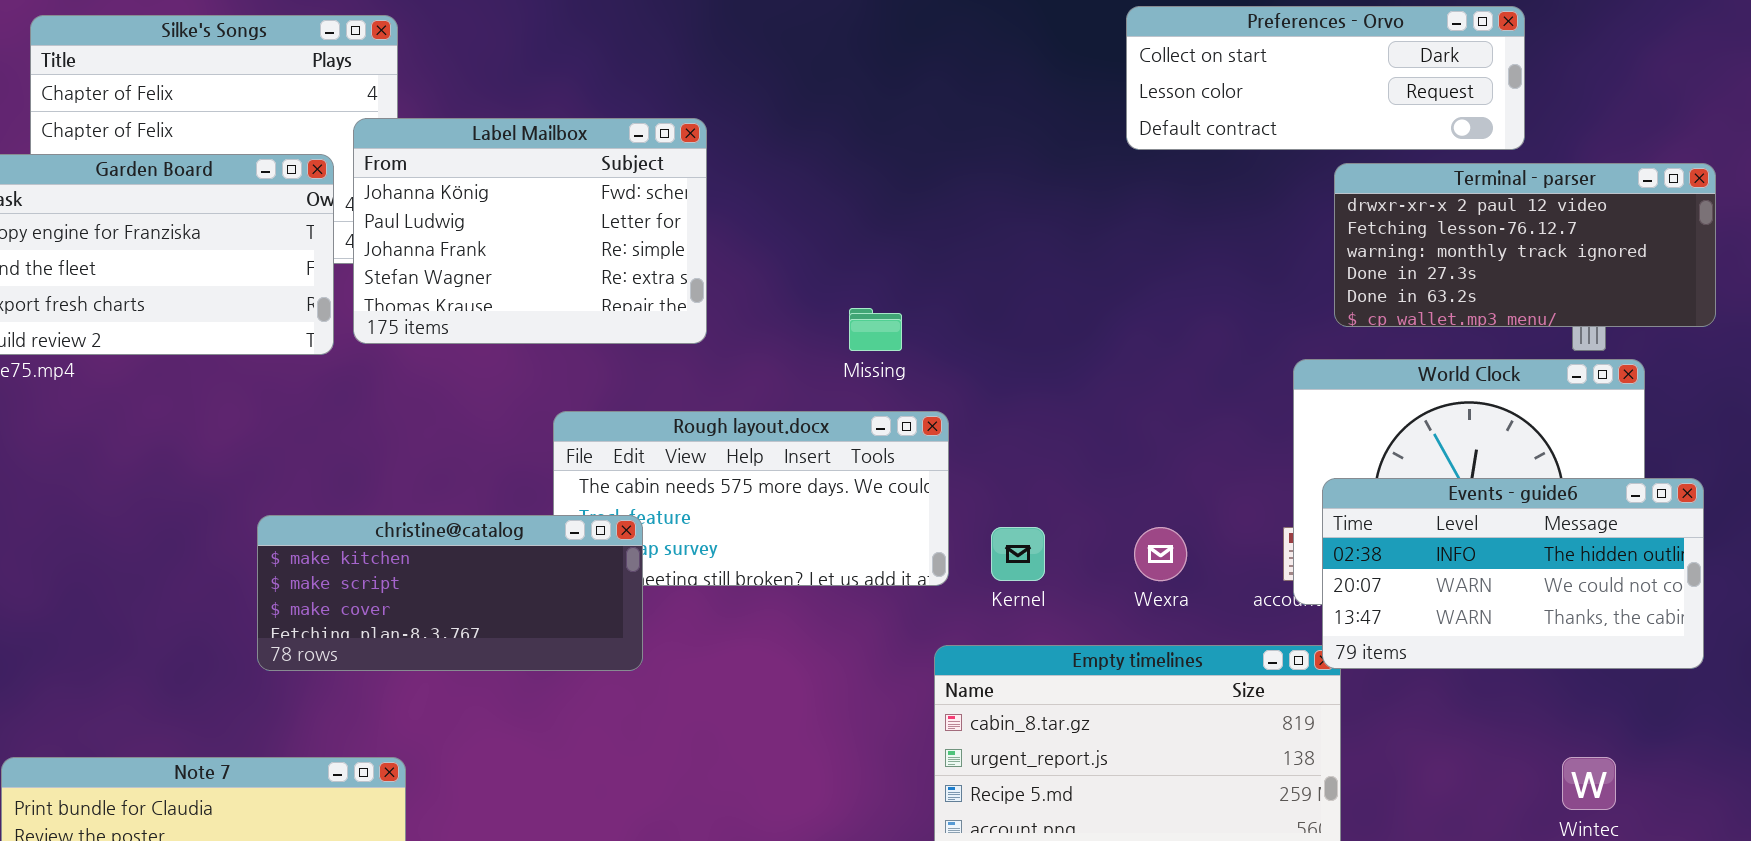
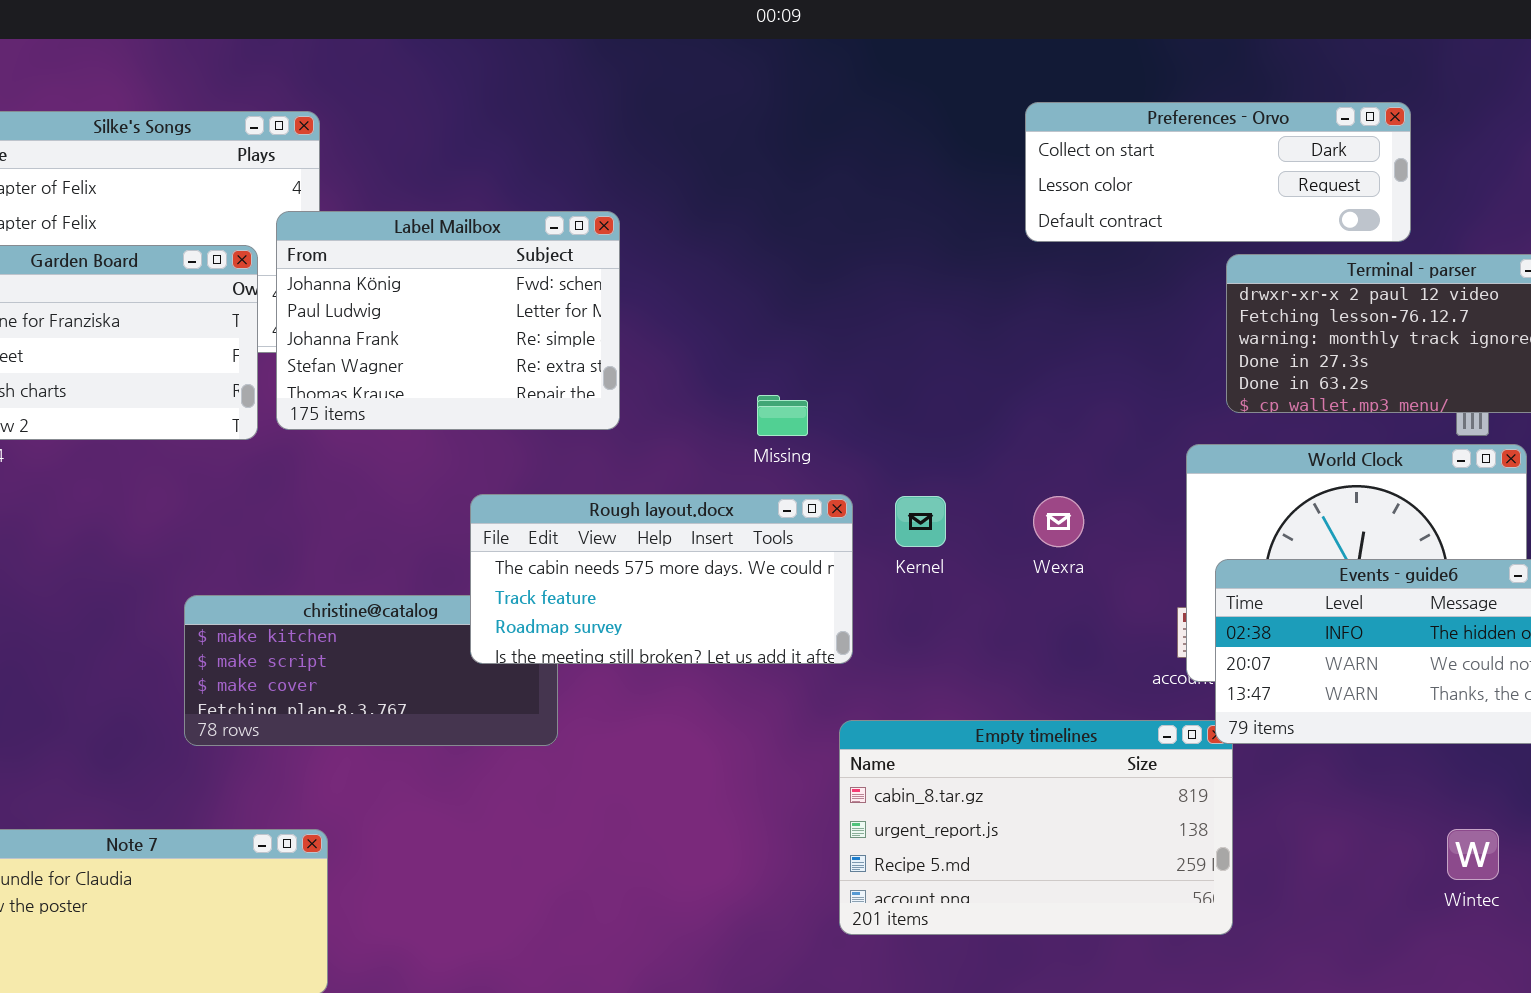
Rough layout.docx: [553,411,949,586] -> [470,494,853,664], raised
Kernel: [991,527,1045,581] -> [895,496,946,547], moved
Wexra: [1134,527,1187,581] -> [1033,496,1084,547], moved

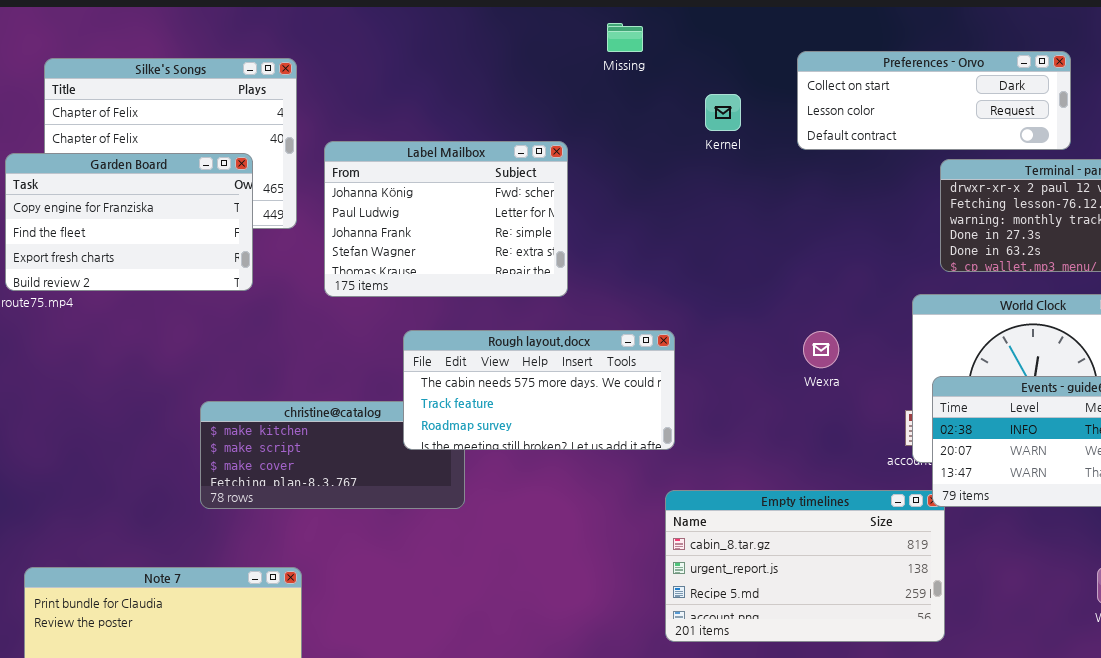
Label Mailbox: [276,211,620,430] -> [324,141,568,297], moved
Missing: [757,395,808,436] -> [607,23,643,52], moved
Kernel: [895,496,946,547] -> [705,94,741,131], moved

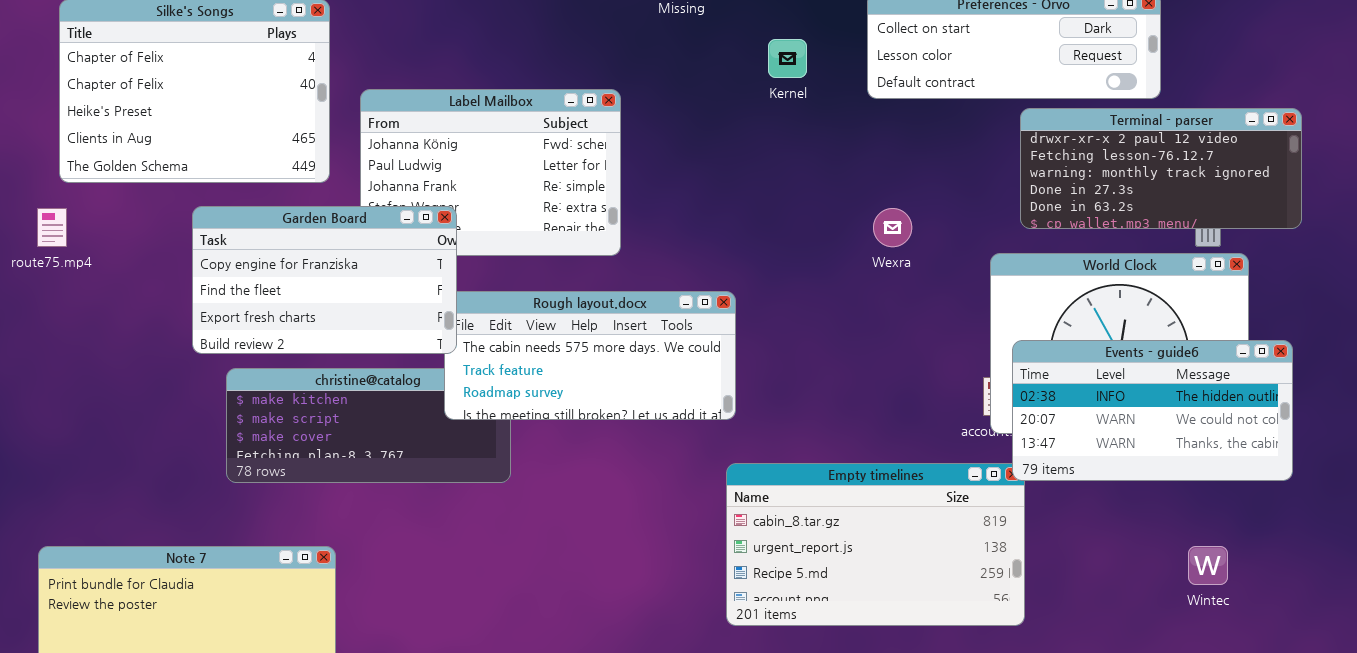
Garden Board: [5,153,253,291] -> [192,206,457,354], moved
Wexra: [803,331,839,368] -> [873,208,912,247], moved

